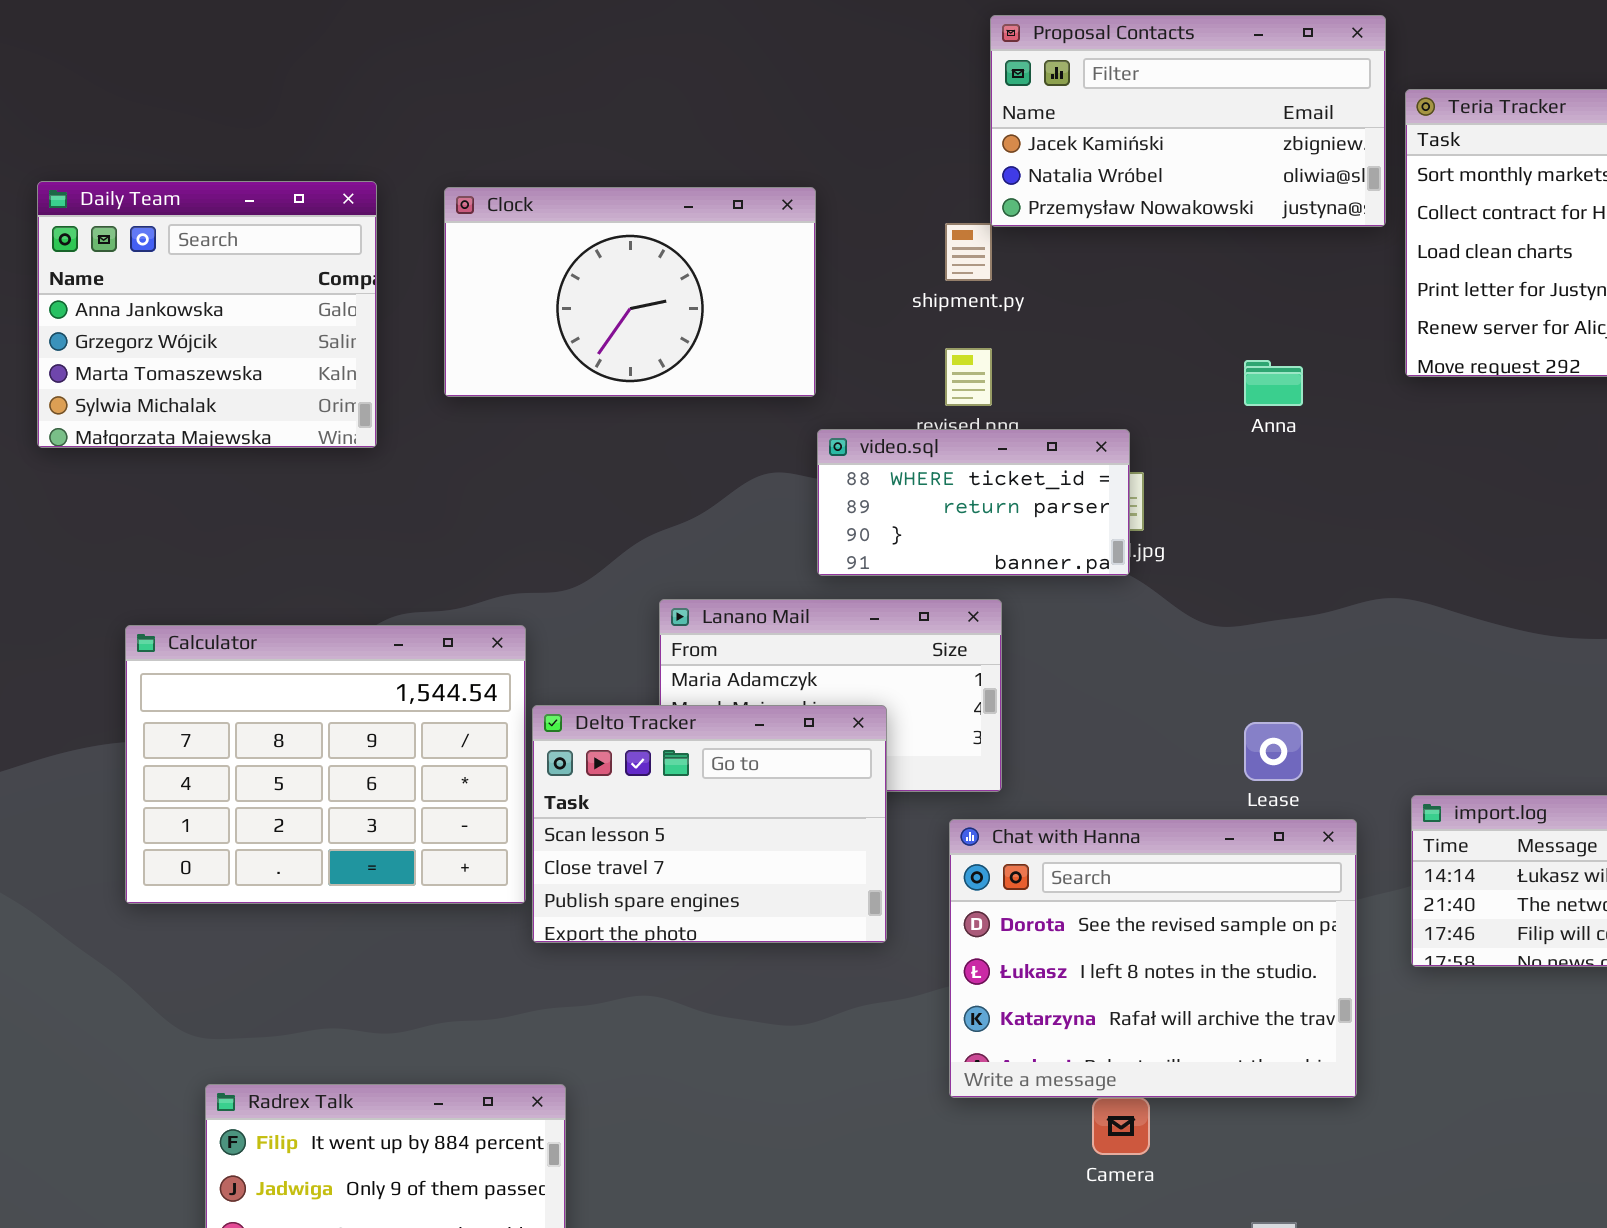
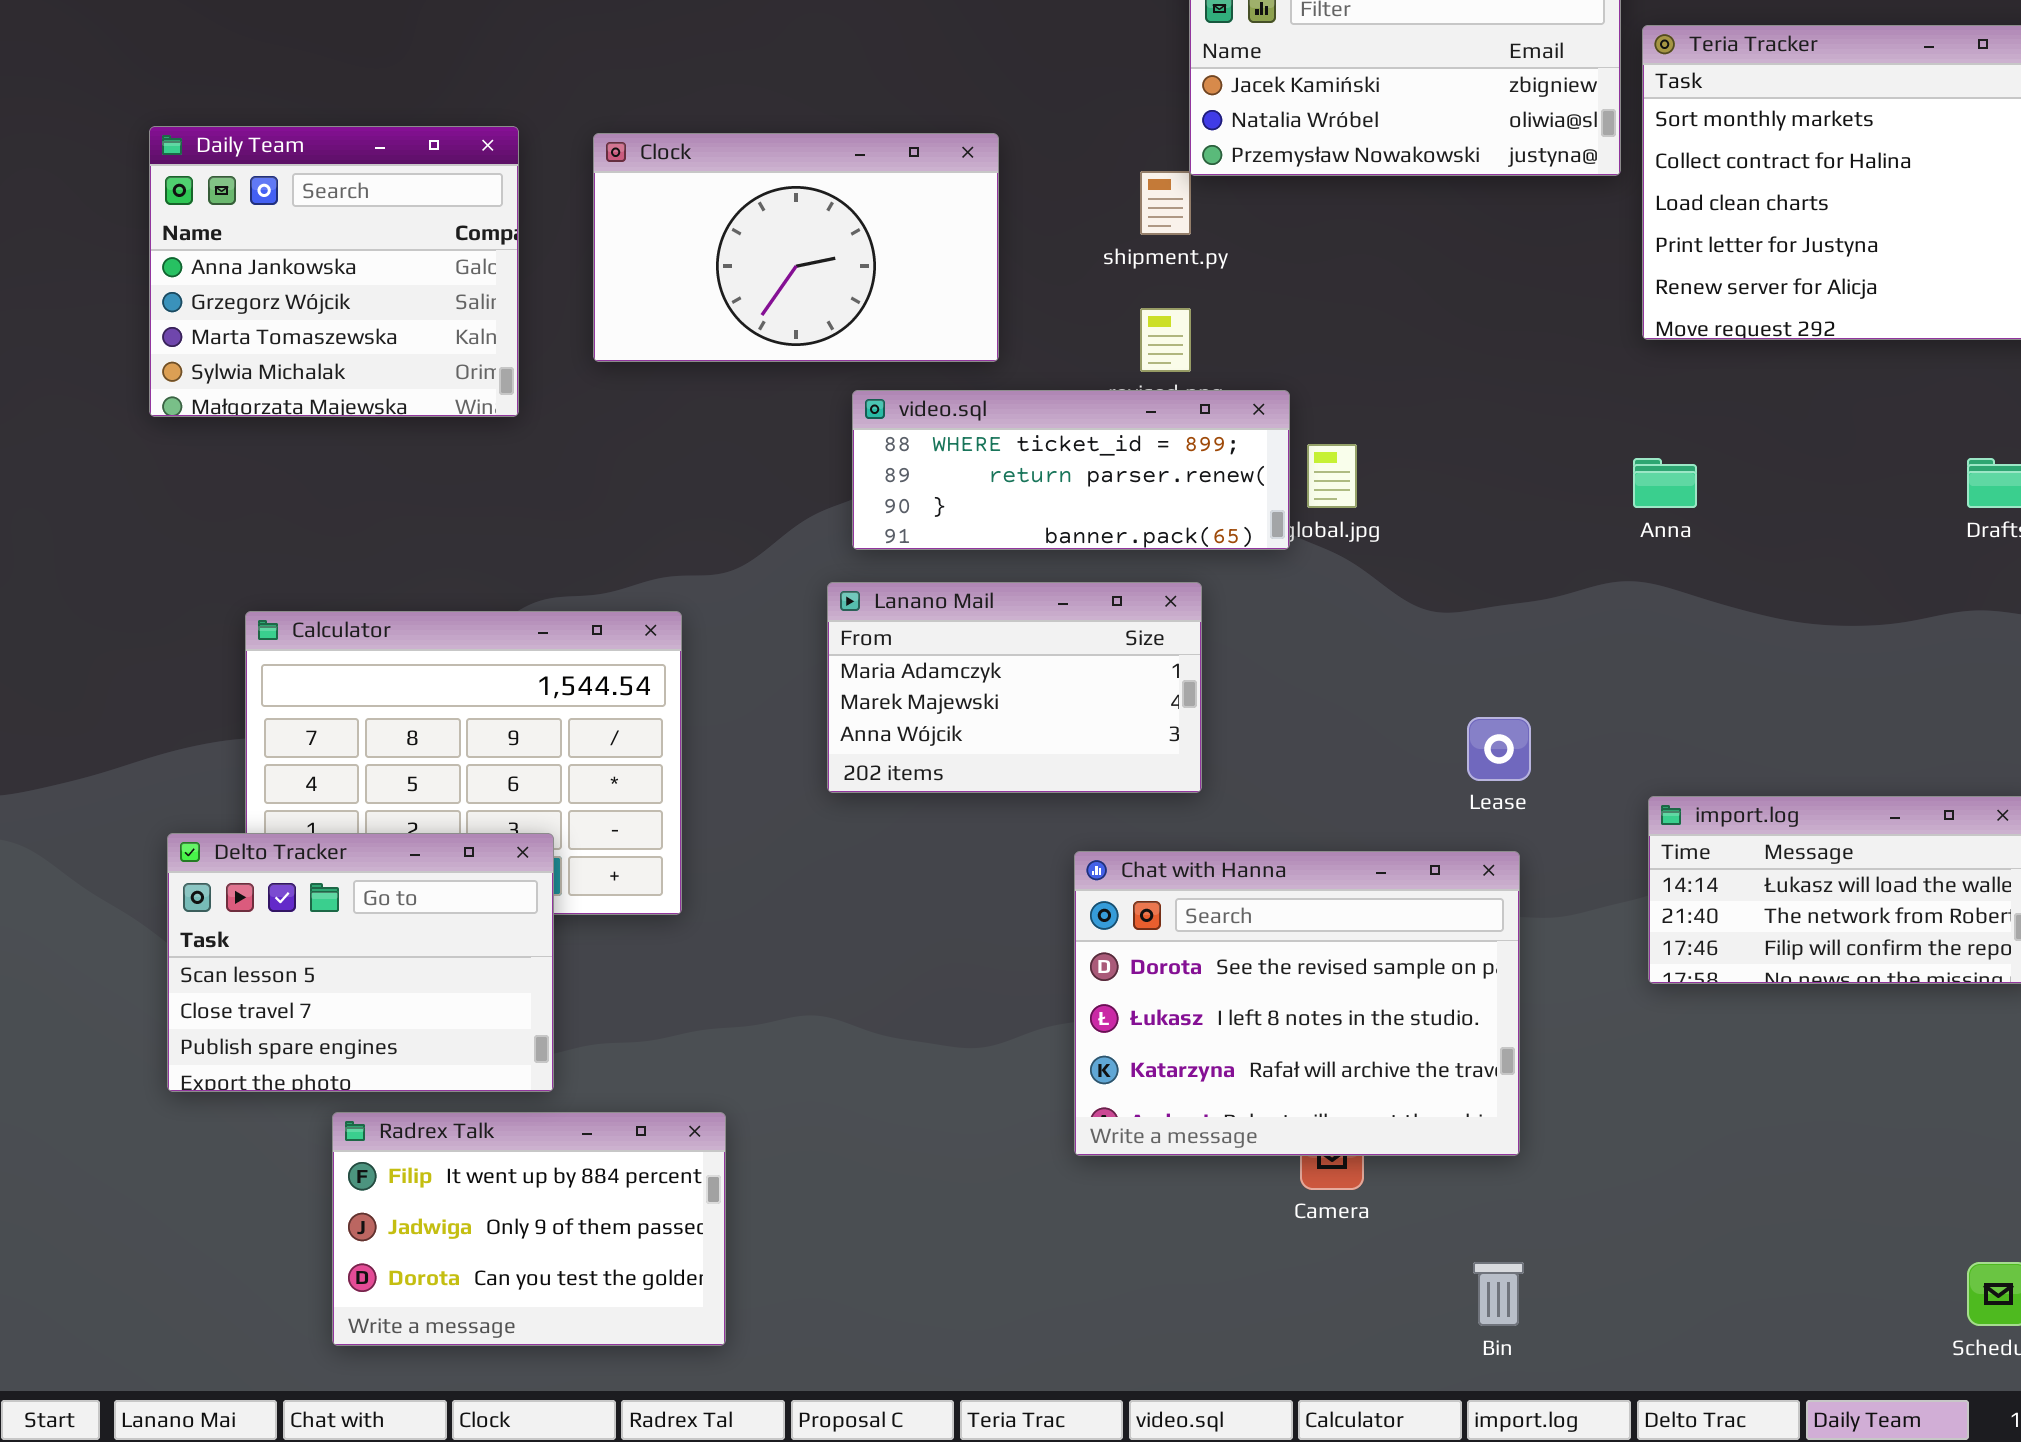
Anna: [1244,360,1303,406] -> [1633,458,1697,508], moved
video.sql: [817,429,1130,576] -> [852,390,1290,550], moved, resized
Delto Tracker: [532,705,887,943] -> [167,833,554,1092], moved
Chat with Hanna: [949,819,1357,1098] -> [1074,851,1520,1156], moved

